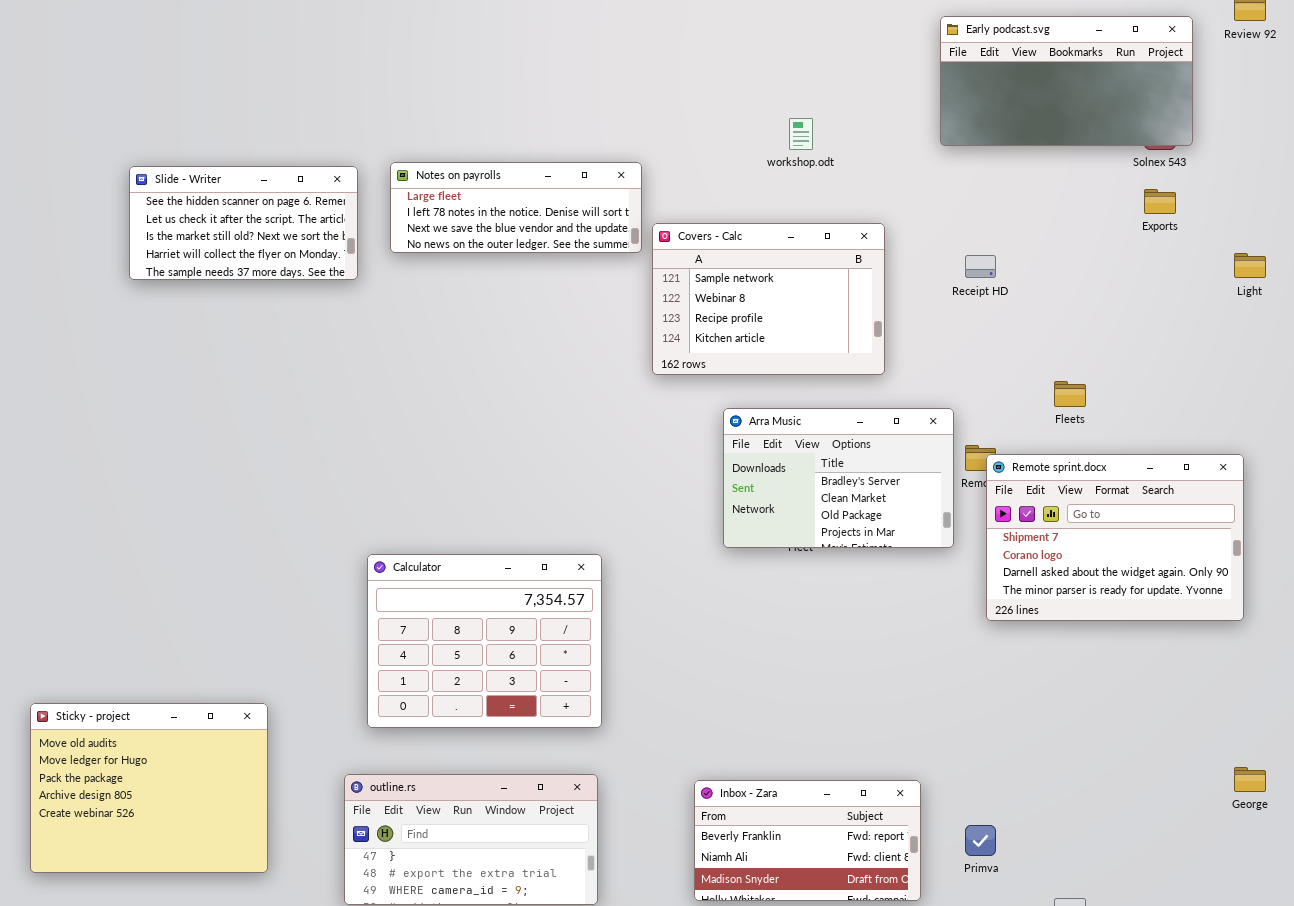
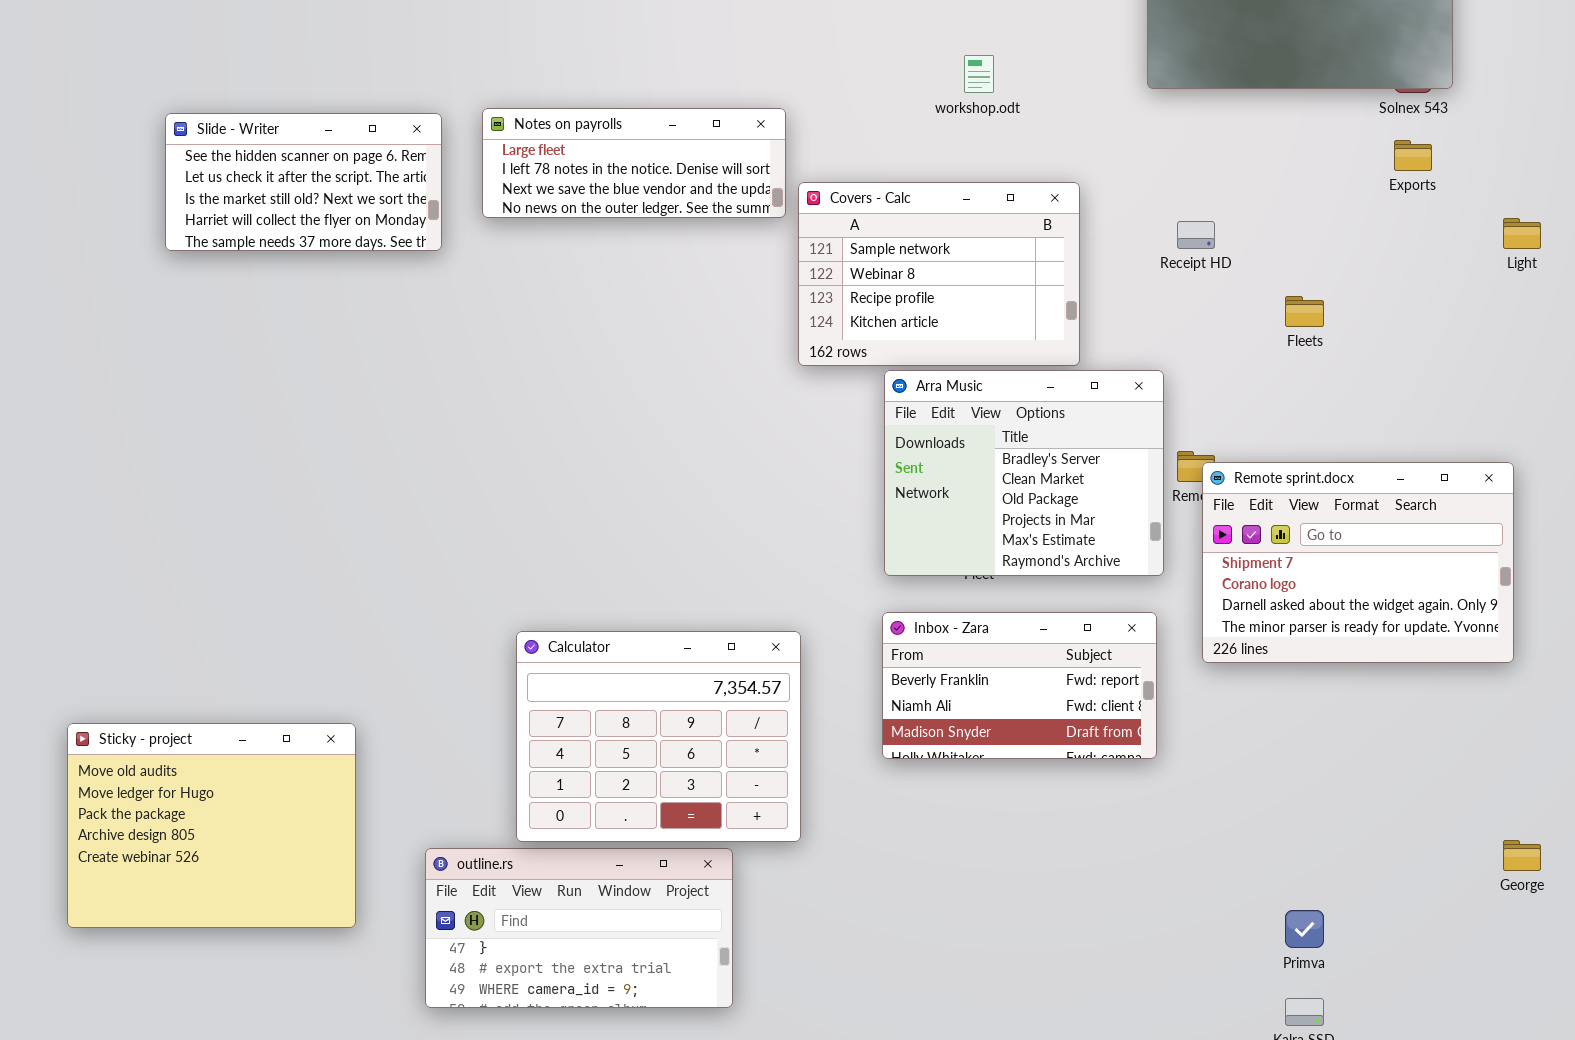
Fleets: [1054,381,1086,407] -> [1285,296,1324,327], moved
Arra Music: [723,408,954,548] -> [884,370,1164,576], resized
Calculator: [367,554,602,728] -> [516,631,801,842], moved
Sticky - project: [30,703,268,873] -> [67,723,356,928], moved
Inbox - Zara: [694,780,921,901] -> [882,612,1157,759], moved
Primva: [965,825,996,856] -> [1285,910,1324,948], moved

